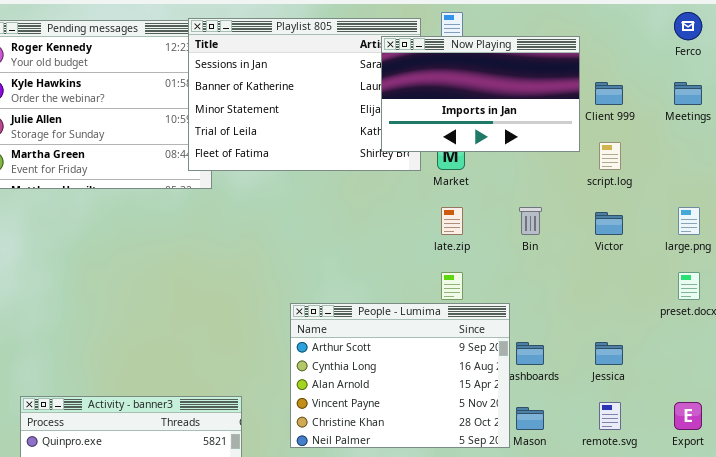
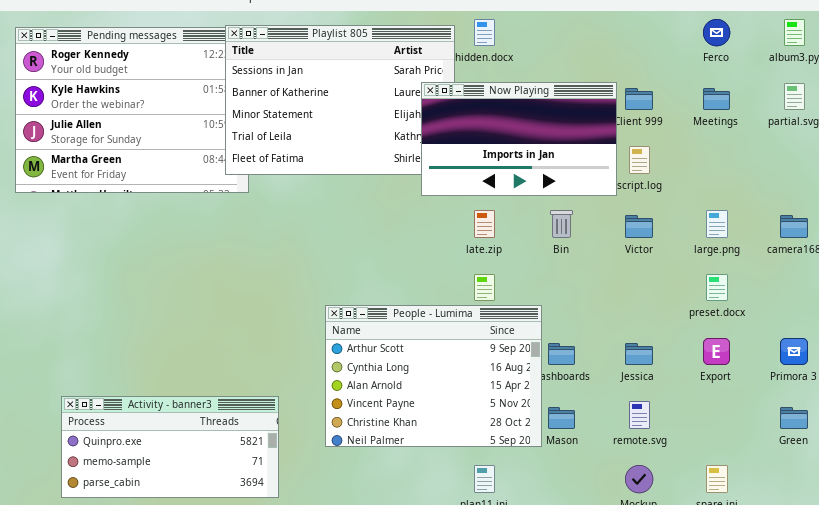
Now Playing: [381,36,580,152] -> [421,82,617,196], moved
Export: [674,402,702,430] -> [703,338,730,365], moved

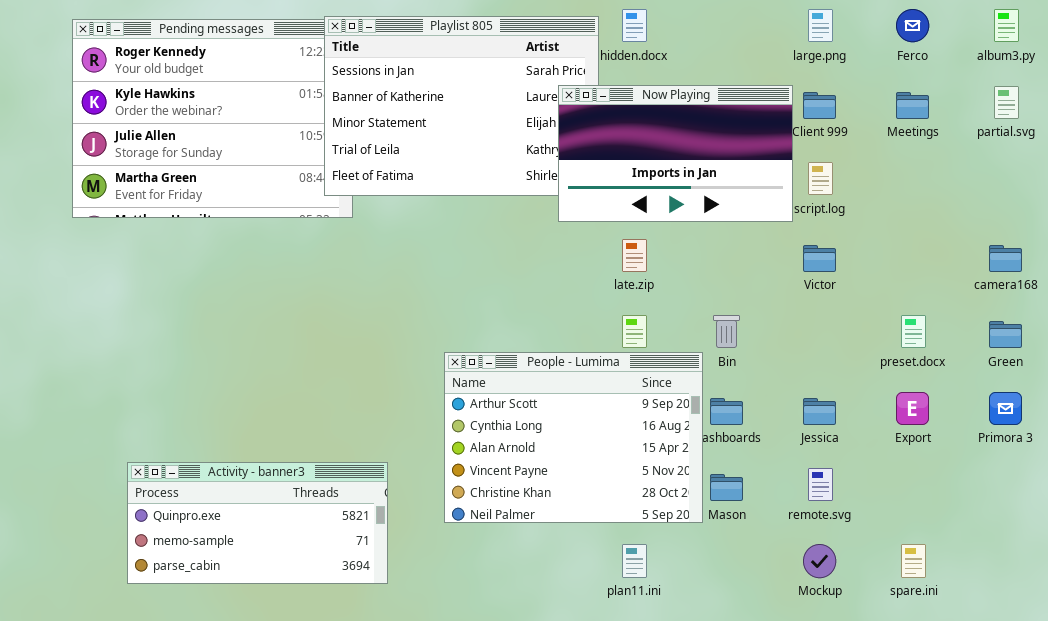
Bin: [550,210,573,238] -> [713,315,740,348], moved
large.png: [706,210,728,238] -> [808,9,833,42], moved
Green: [780,407,808,429] -> [989,321,1022,348], moved

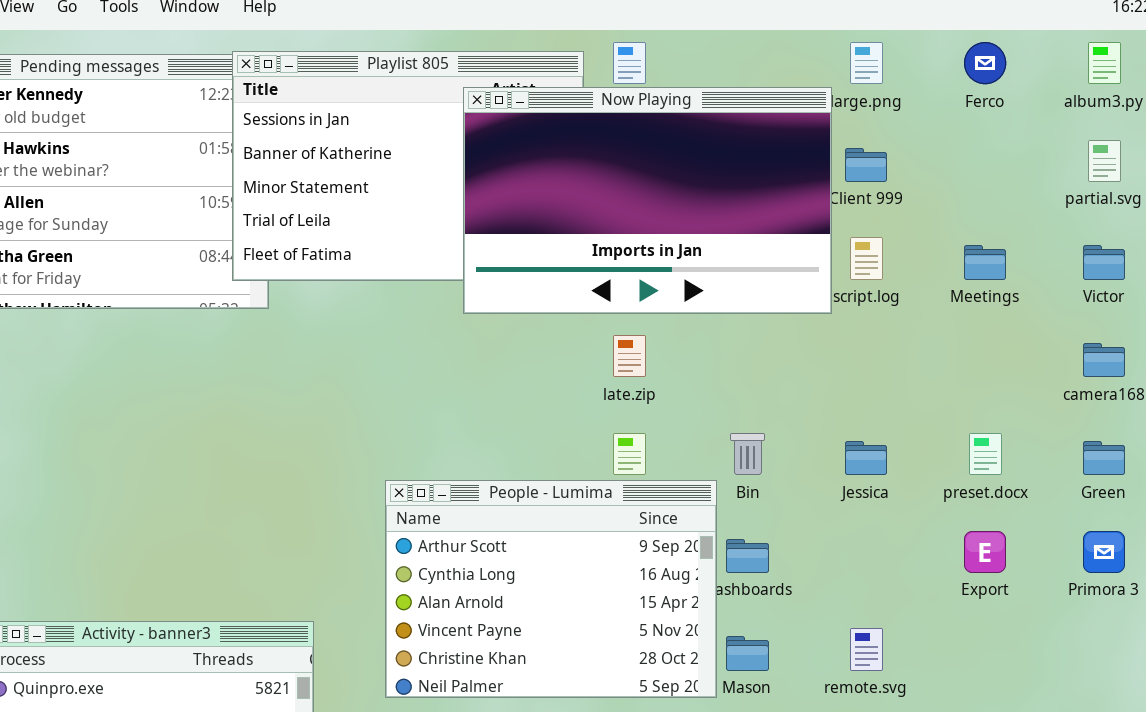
Now Playing: [558,85,793,222] -> [463,87,832,314], resized
Meetings: [896,92,929,119] -> [964,245,1006,280], moved
Victor: [803,245,836,272] -> [1083,245,1125,280], moved
Jessica: [803,398,836,425] -> [845,441,887,475], moved

